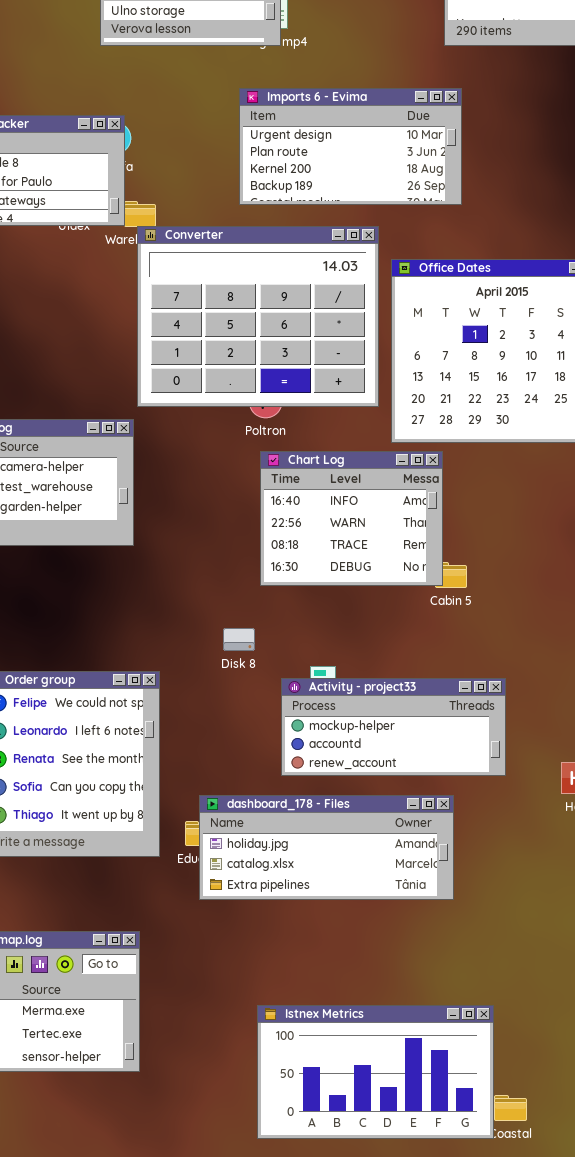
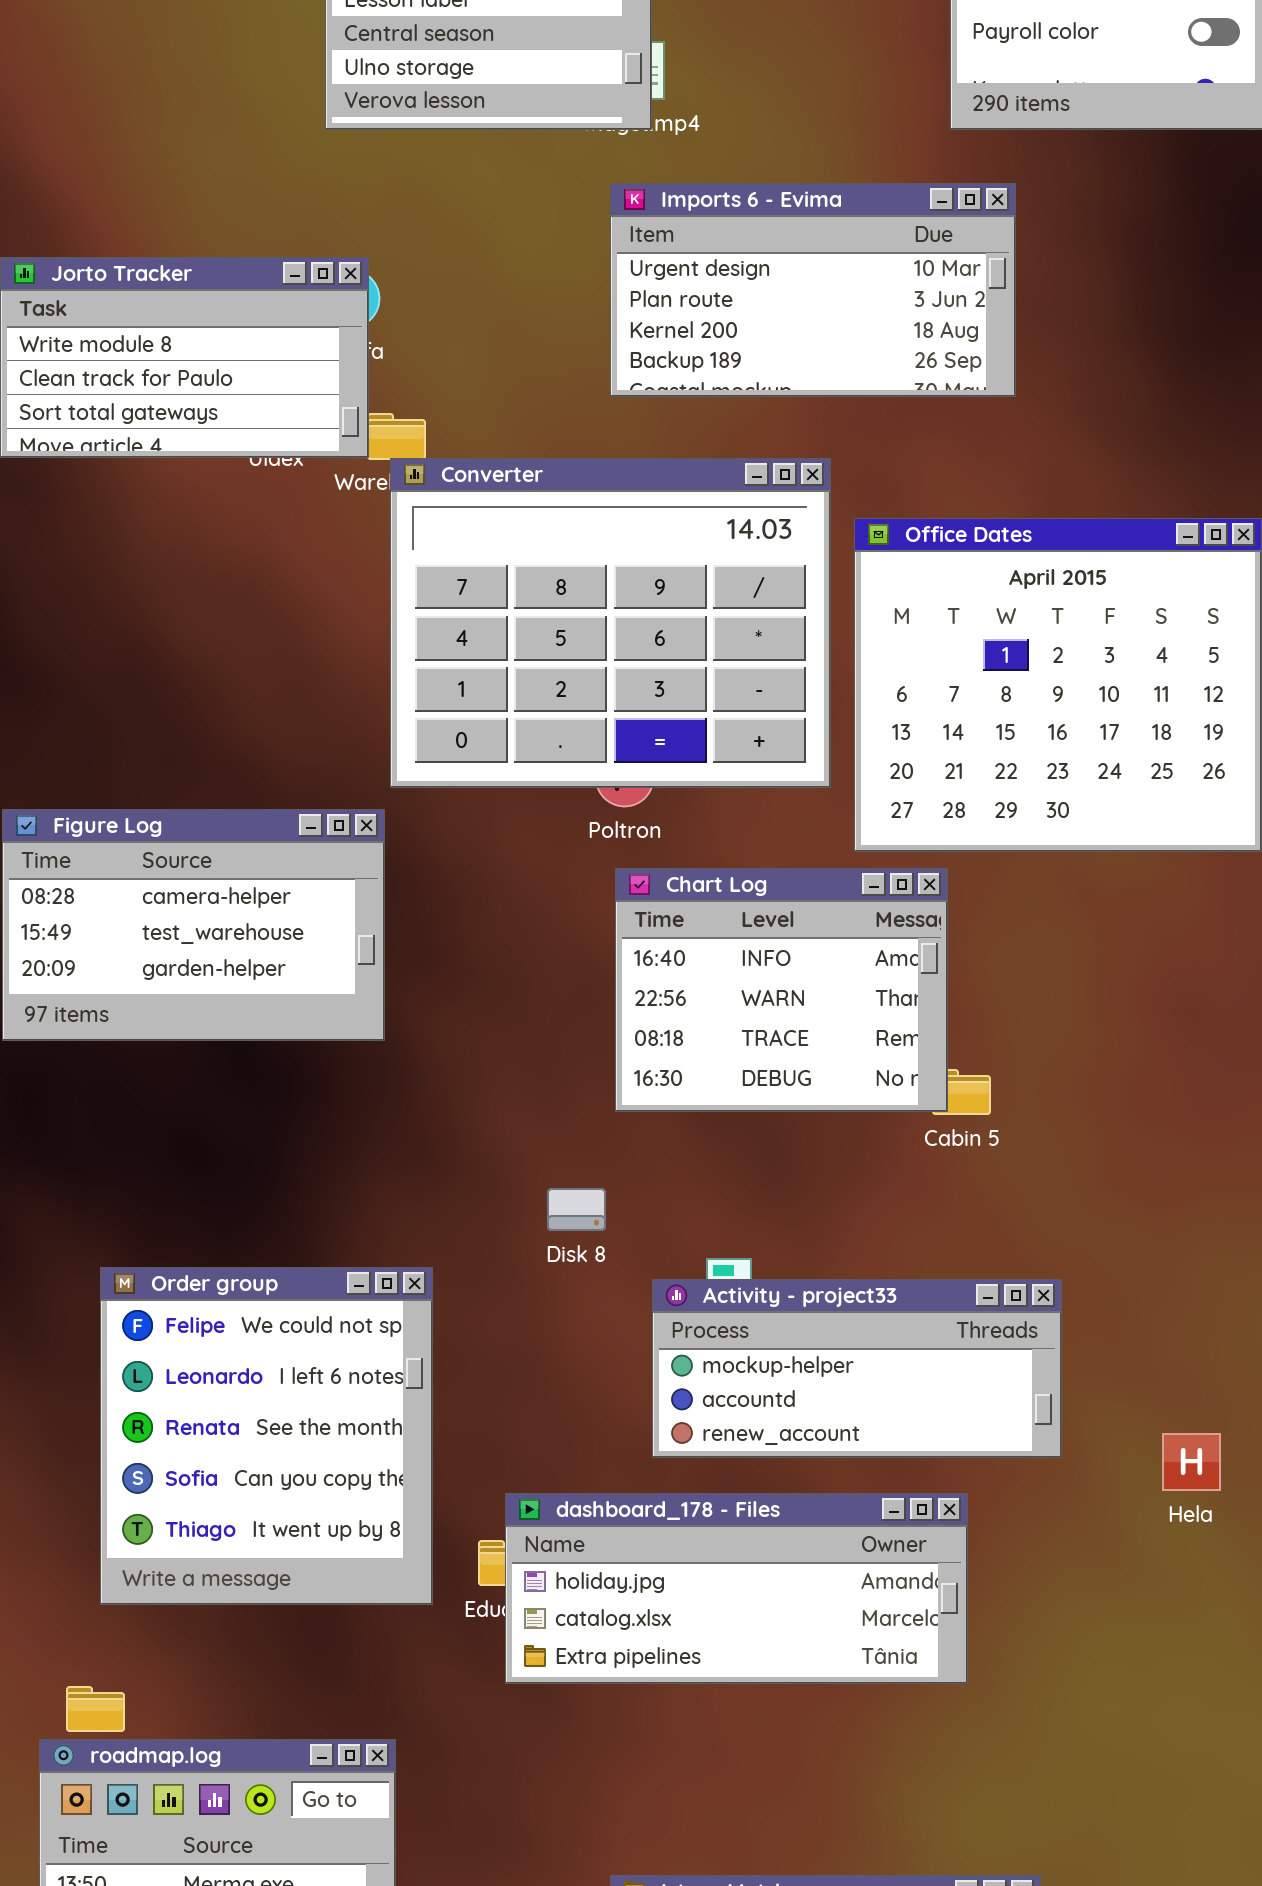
Imports 6 - Evima: [239,88,462,205] -> [610,183,1016,397], moved

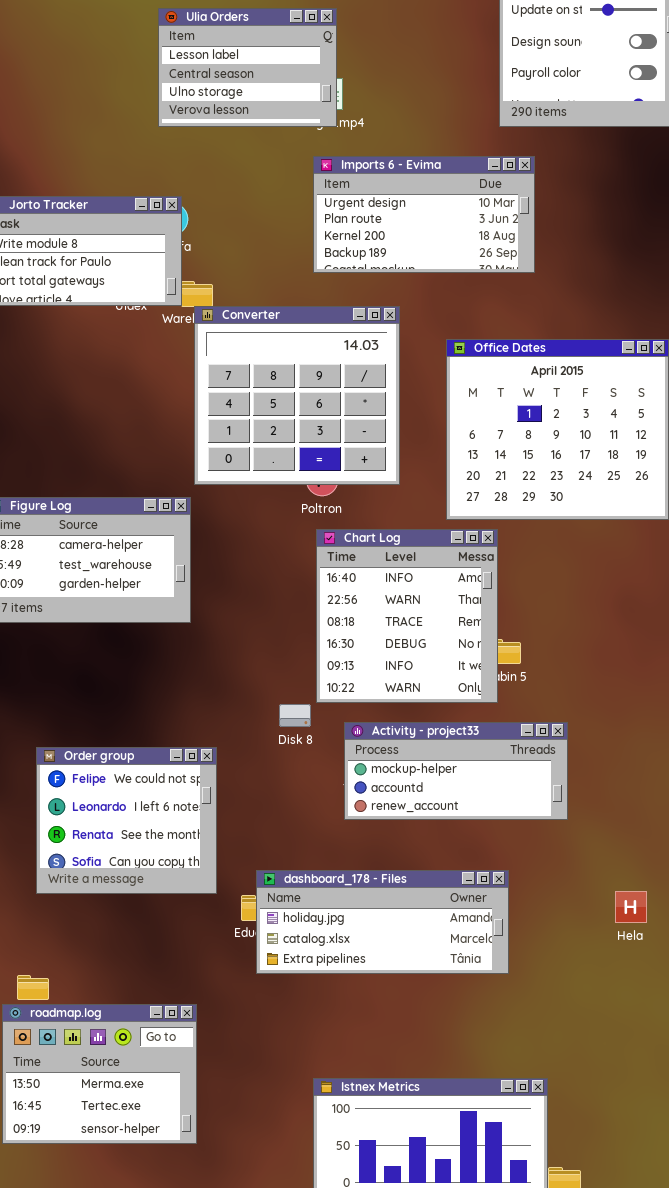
Converter: [390,458,831,788] -> [194,306,400,485], resized
Chart Log: [615,868,948,1112] -> [316,529,498,703], resized
Order group: [100,1267,433,1605] -> [36,747,217,894], resized
Activity - project33: [652,1279,1062,1458] -> [344,722,568,820], moved
Hela: [1162,1433,1221,1491] -> [615,891,647,923], moved

